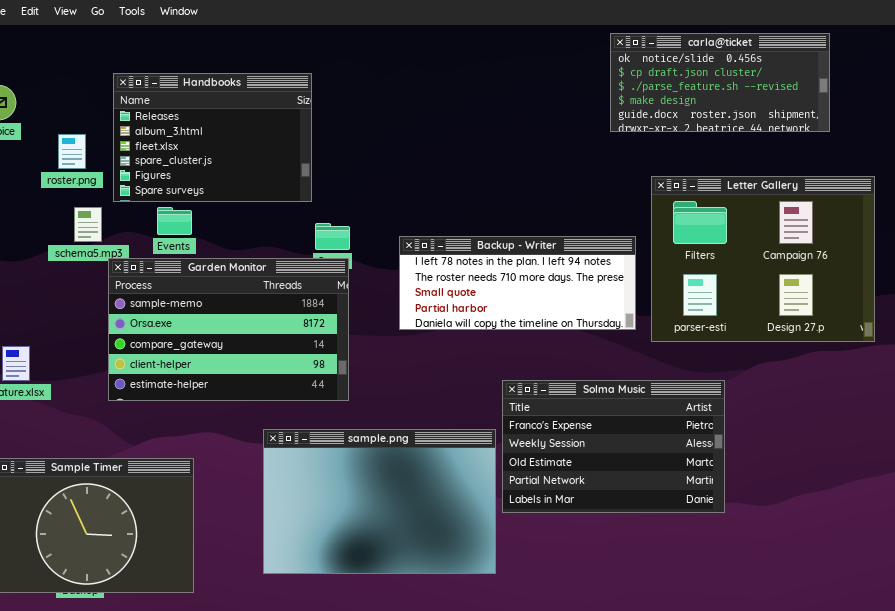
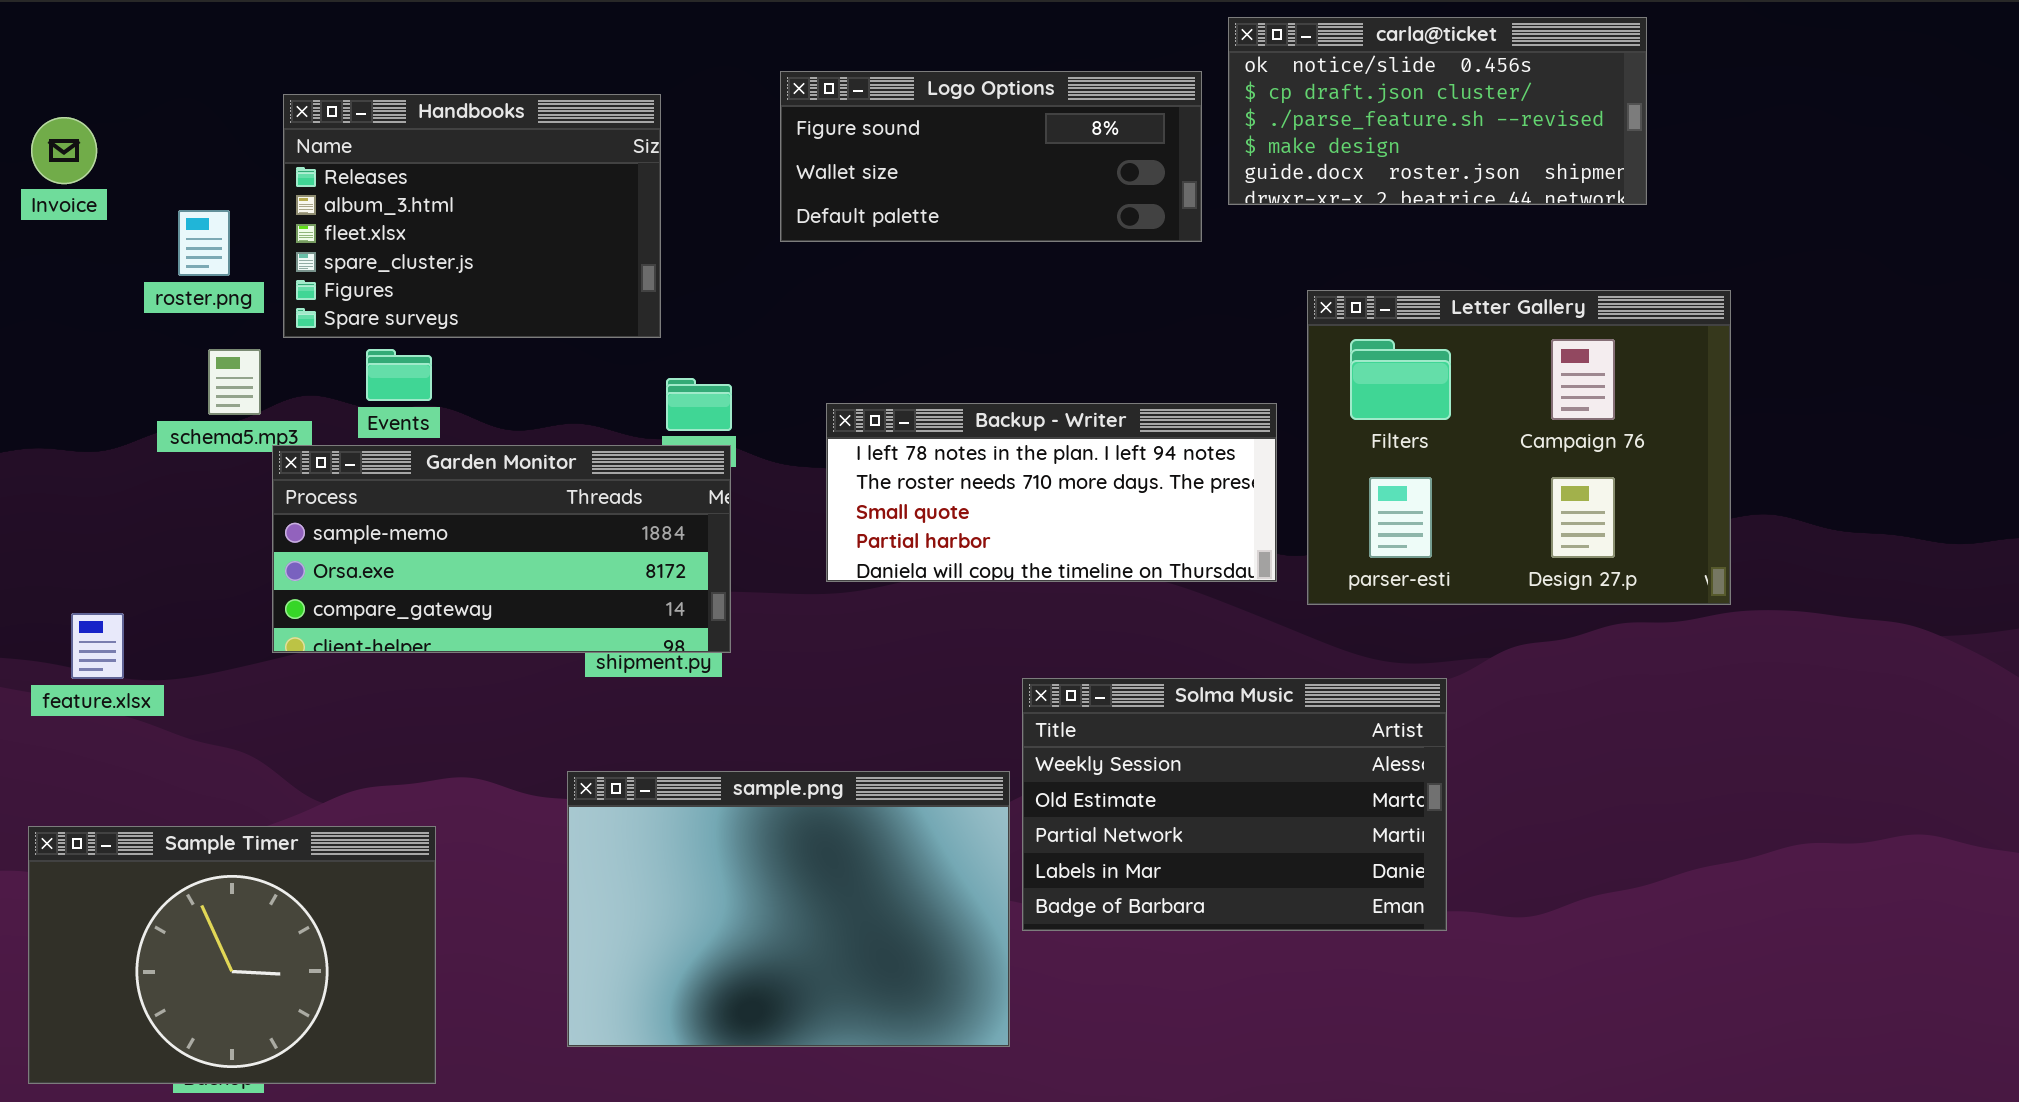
Logo Options: none -> [780,71,1202,242], opened
Garden Monitor: [108,258,349,401] -> [272,445,731,653], resized
Solma Music: [502,380,725,513] -> [1022,678,1447,931], scrolled down 1 row

